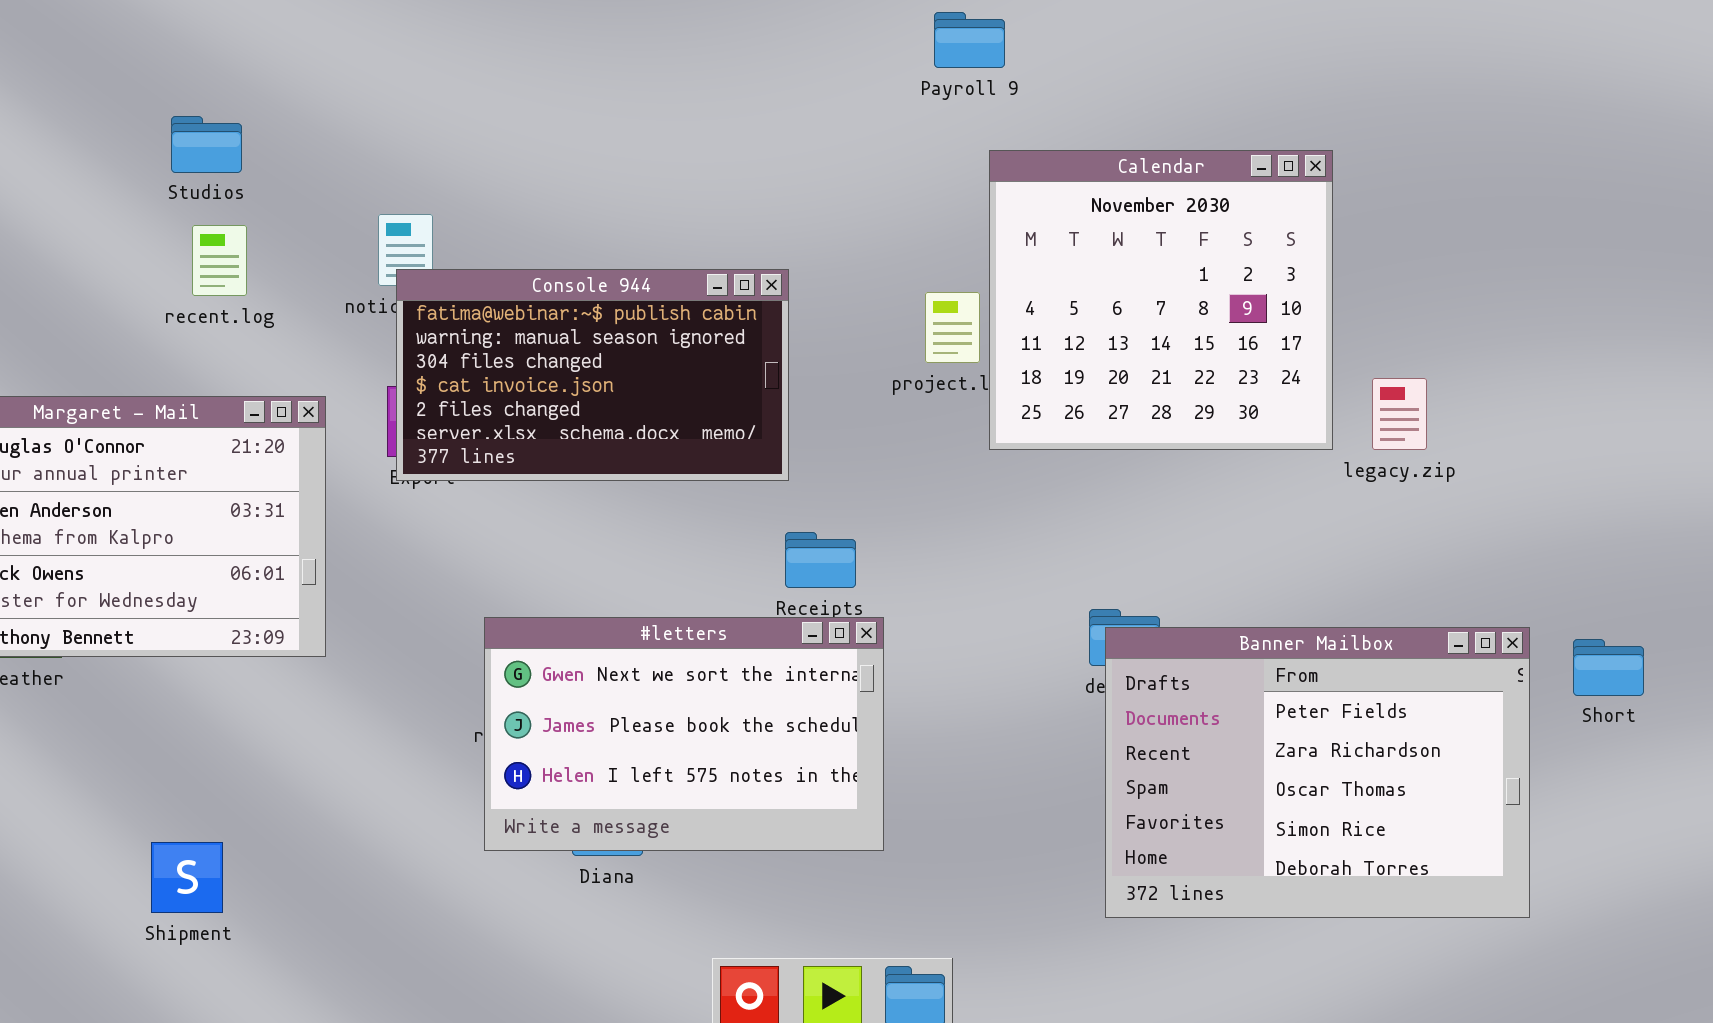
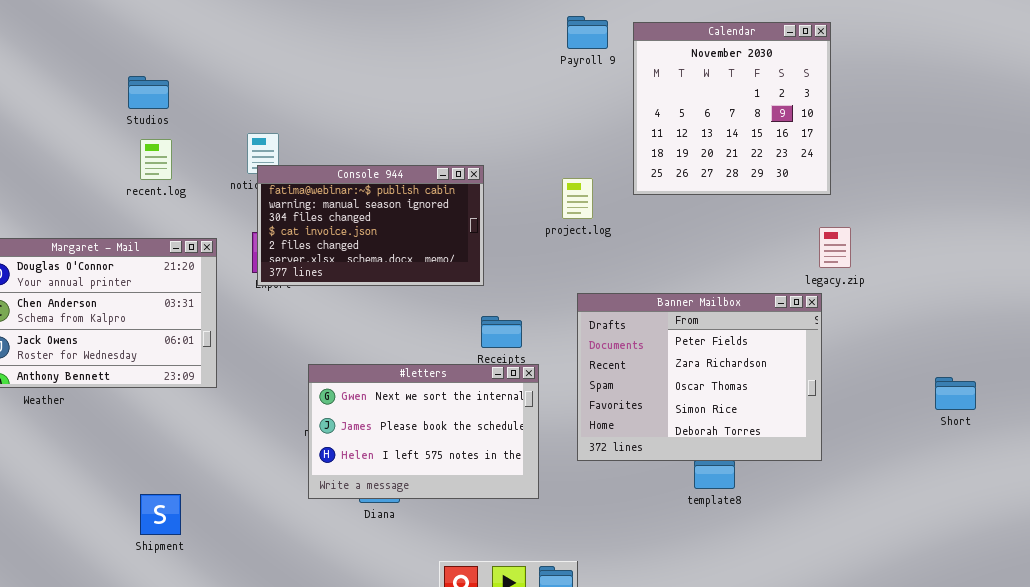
Calendar: [989,150,1333,450] -> [633,22,831,195], moved
Banner Mailbox: [1105,627,1530,918] -> [577,293,822,461], moved
Shipment: [151,842,223,913] -> [140,494,181,535], moved

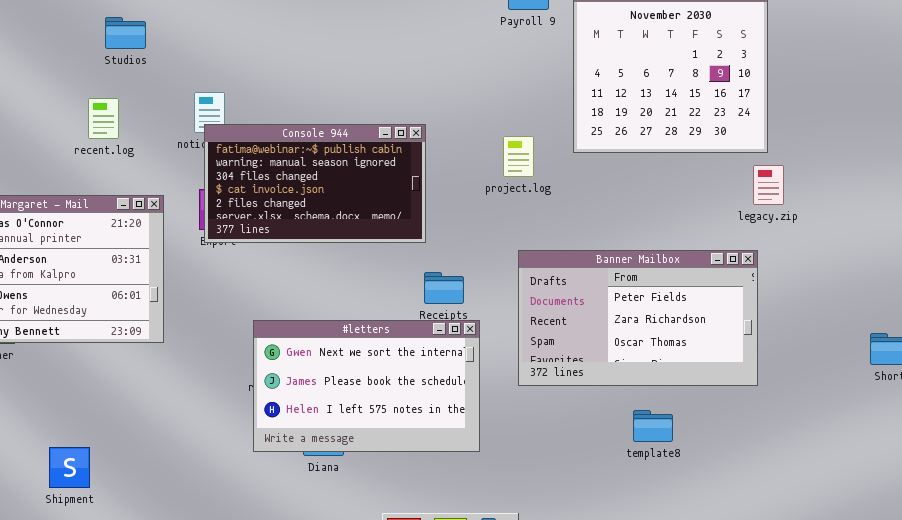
Studios: [128,76,169,109] -> [105,17,146,49], moved
legacy.zip: [819,227,851,268] -> [753,165,784,205], moved
Banner Mailbox: [577,293,822,461] -> [518,250,758,386], resized
Shipment: [140,494,181,535] -> [49,447,90,488], moved

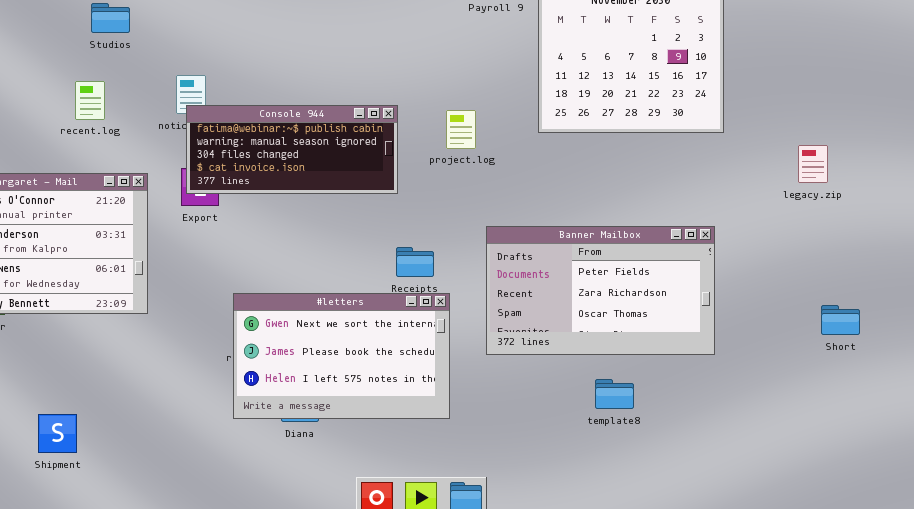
Console 944: [204,124,426,243] -> [186,105,398,194], resized
project.log: [503,136,534,177] -> [446,110,476,149], moved
legacy.zip: [753,165,784,205] -> [798,145,828,183], moved

